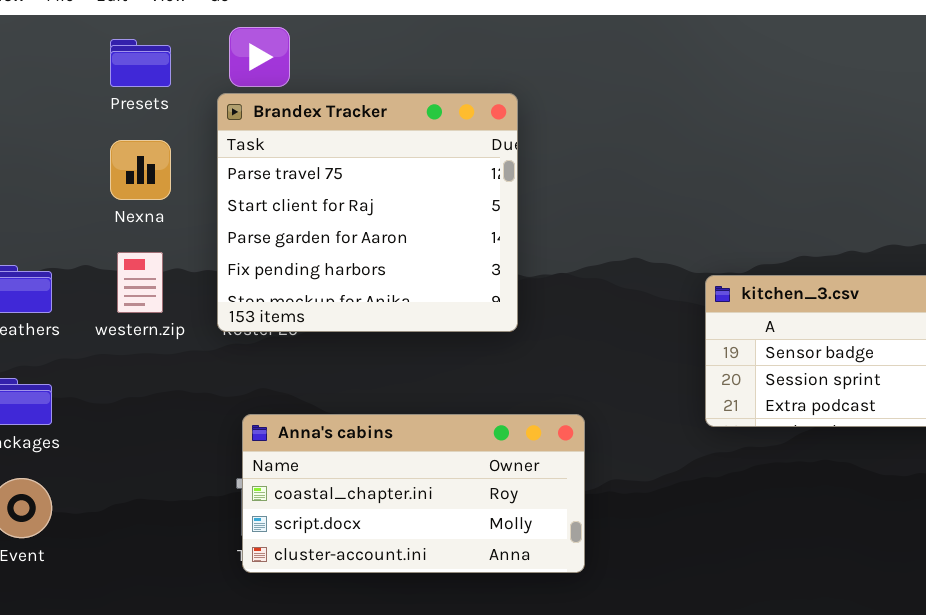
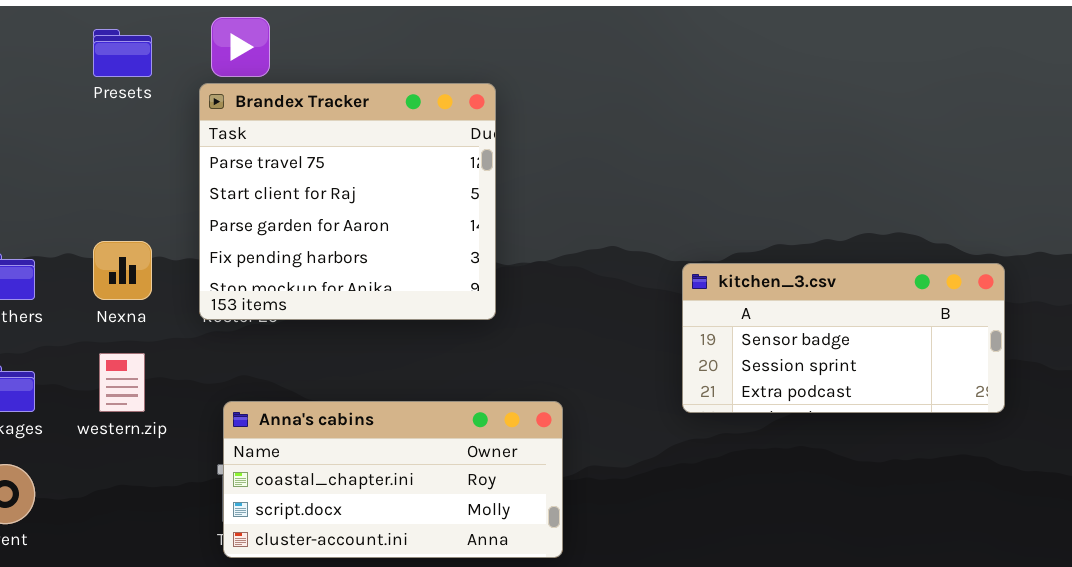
Nexna: [110,140,171,200] -> [93,241,152,300], moved
western.zip: [117,252,163,313] -> [99,353,145,412], moved

